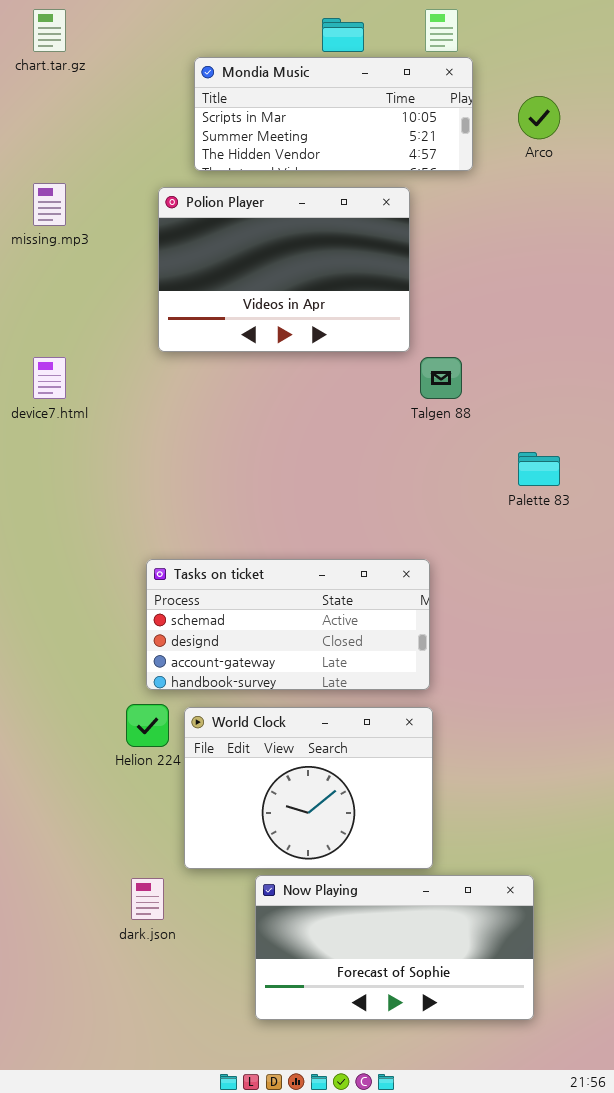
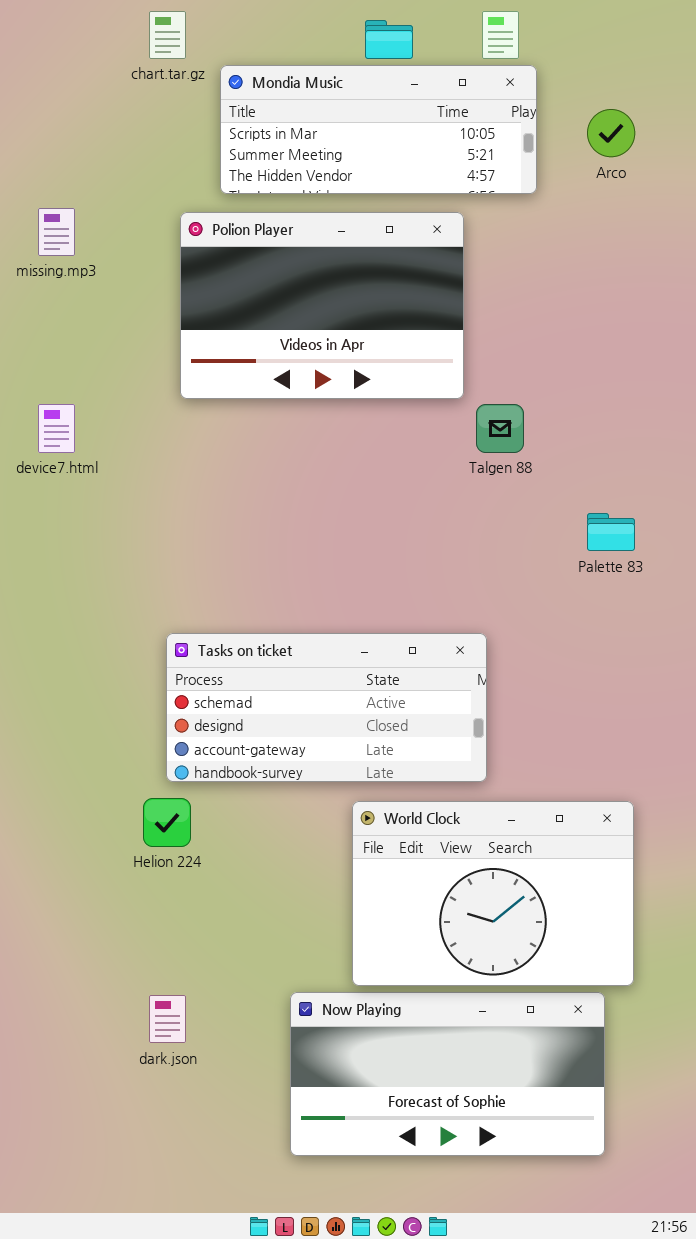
chart.tar.gz: [33,9,66,52] -> [149,11,186,59], moved
World Clock: [184,707,433,869] -> [352,801,634,986], moved

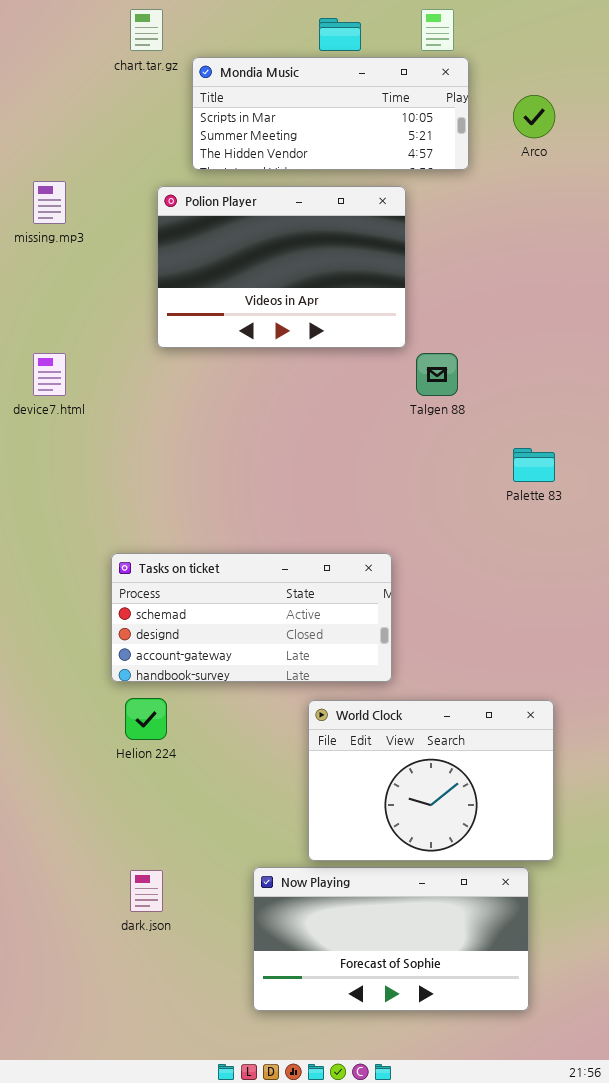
Tasks on ticket: [166,633,487,782] -> [111,553,392,682], moved

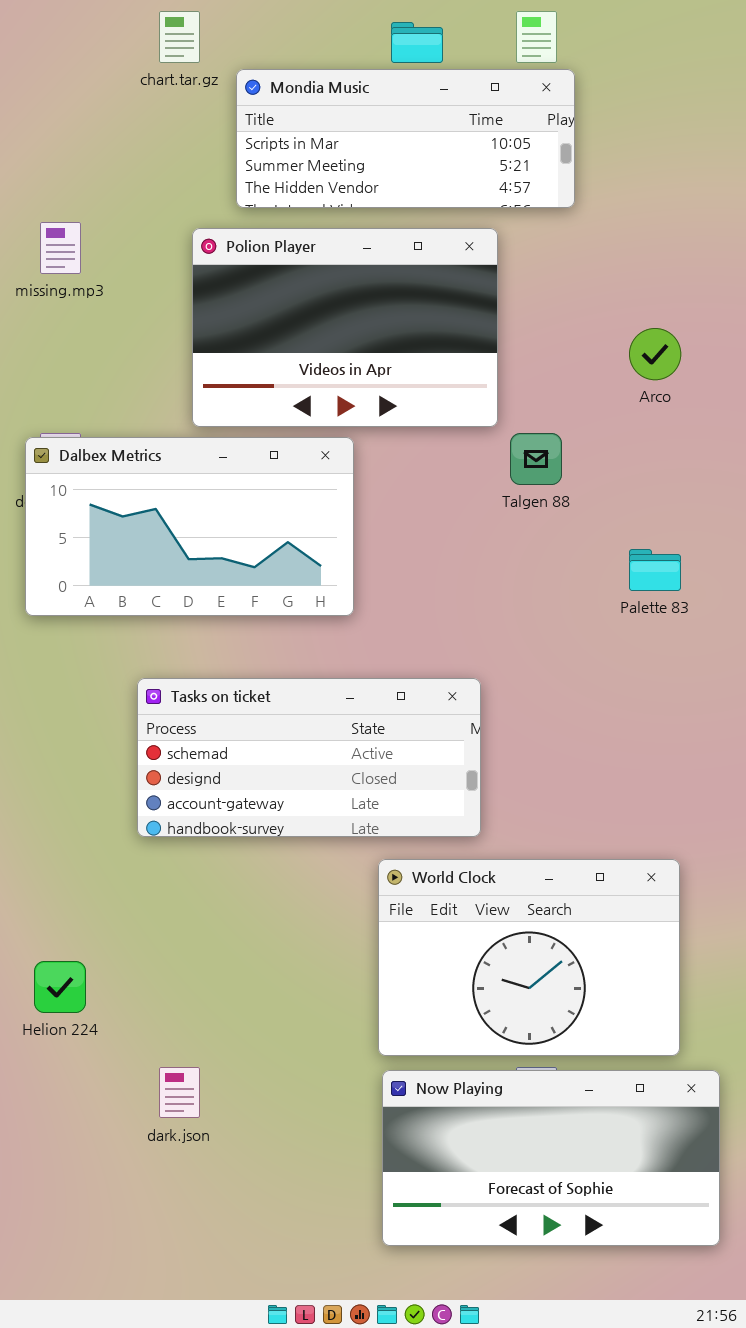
Arco: [513,95,555,138] -> [629,328,681,380], moved
Dalbex Metrics: none -> [25,437,354,616], opened
Helion 224: [125,698,167,740] -> [34,961,86,1013], moved
Now Playing: [253,867,529,1011] -> [382,1070,720,1246], moved

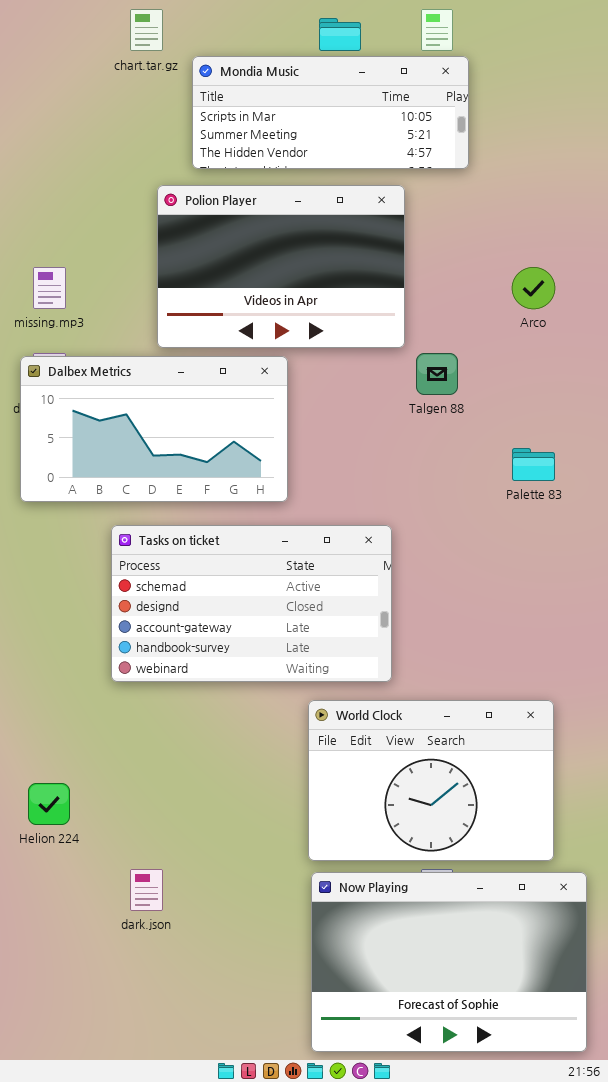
missing.mp3: [40,222,81,274] -> [33,267,66,309], moved
Tasks on ticket: [137,678,481,837] -> [111,525,392,682], resized
Now Playing: [382,1070,720,1246] -> [311,872,587,1052], resized

